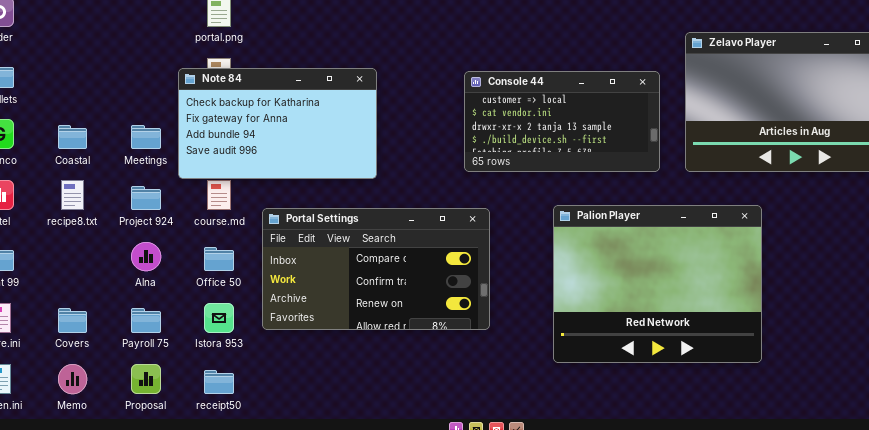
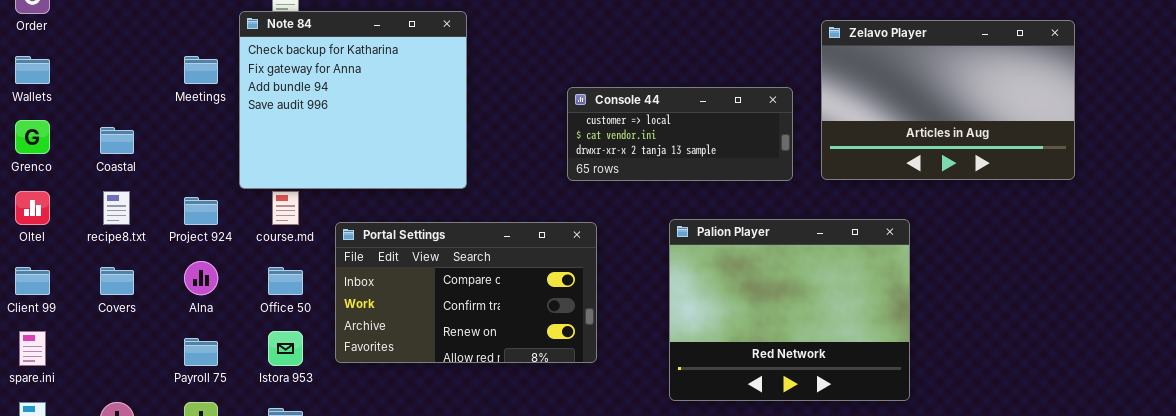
Note 84: [178,68,377,179] -> [239,11,467,189], resized
Console 44: [464,71,660,172] -> [567,87,793,181], resized
Meetings: [131,125,161,149] -> [184,56,218,84], moved
Covers: [58,308,87,333] -> [100,267,134,295], moved

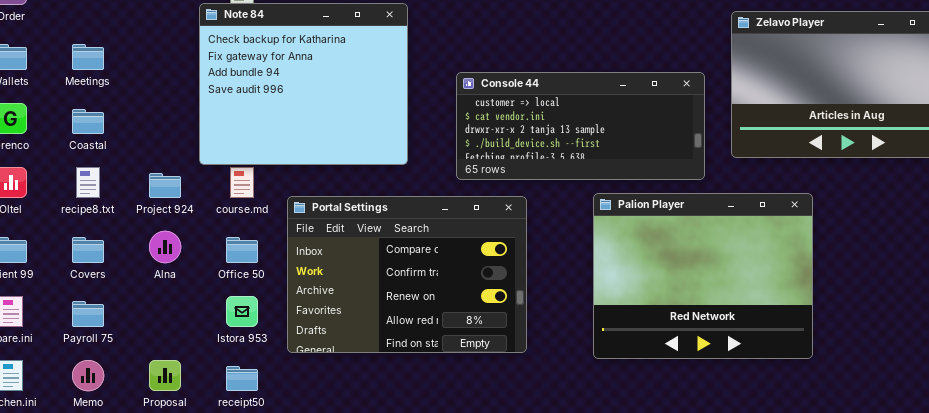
Meetings: [184,56,218,84] -> [72,44,104,70], moved
Console 44: [567,87,793,181] -> [456,72,705,180], resized
Portal Settings: [335,222,597,363] -> [287,196,527,353], resized
Payroll 75: [184,338,218,366] -> [72,301,104,327], moved

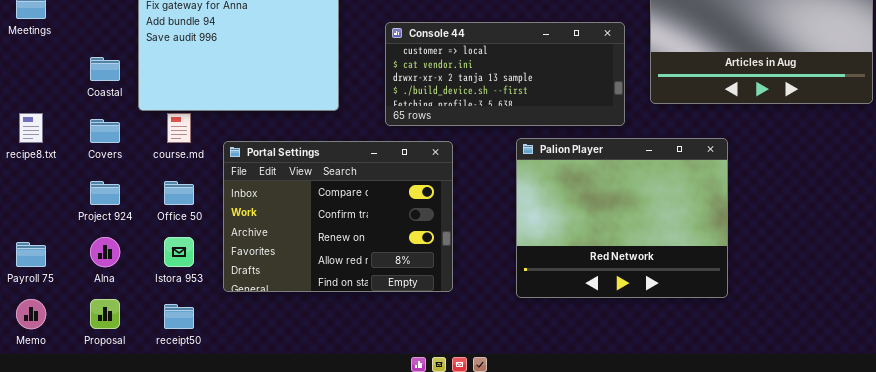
Coastal: [72,109,104,134] -> [90,57,120,81], moved
Project 924: [149,173,181,198] -> [90,181,120,205], moved
Alna: [149,231,181,263] -> [90,237,120,267], moved
Covers: [72,237,104,263] -> [90,119,120,143], moved

